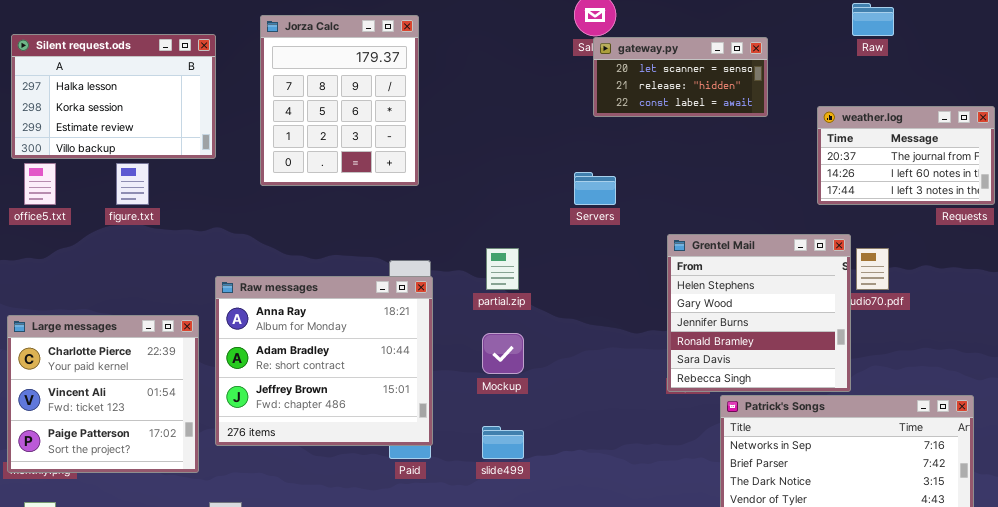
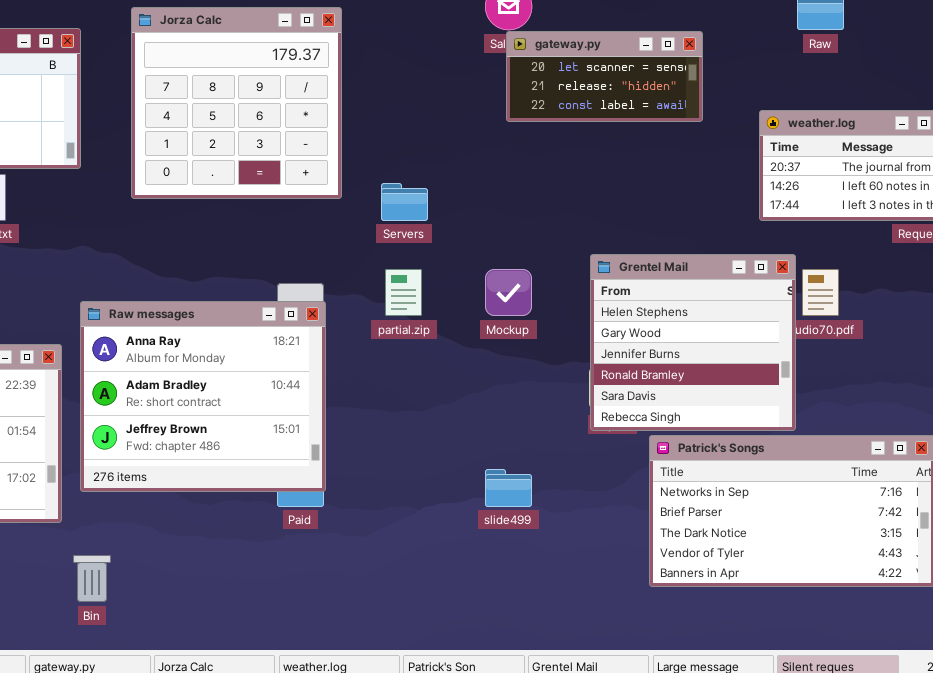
Jorza Calc: [260,15,419,186] -> [131,7,342,199], resized
Servers: [574,172,616,205] -> [381,183,428,221], moved
Mockup: [482,333,524,374] -> [485,269,532,316], moved
slide499: [482,426,524,459] -> [485,469,532,507], moved

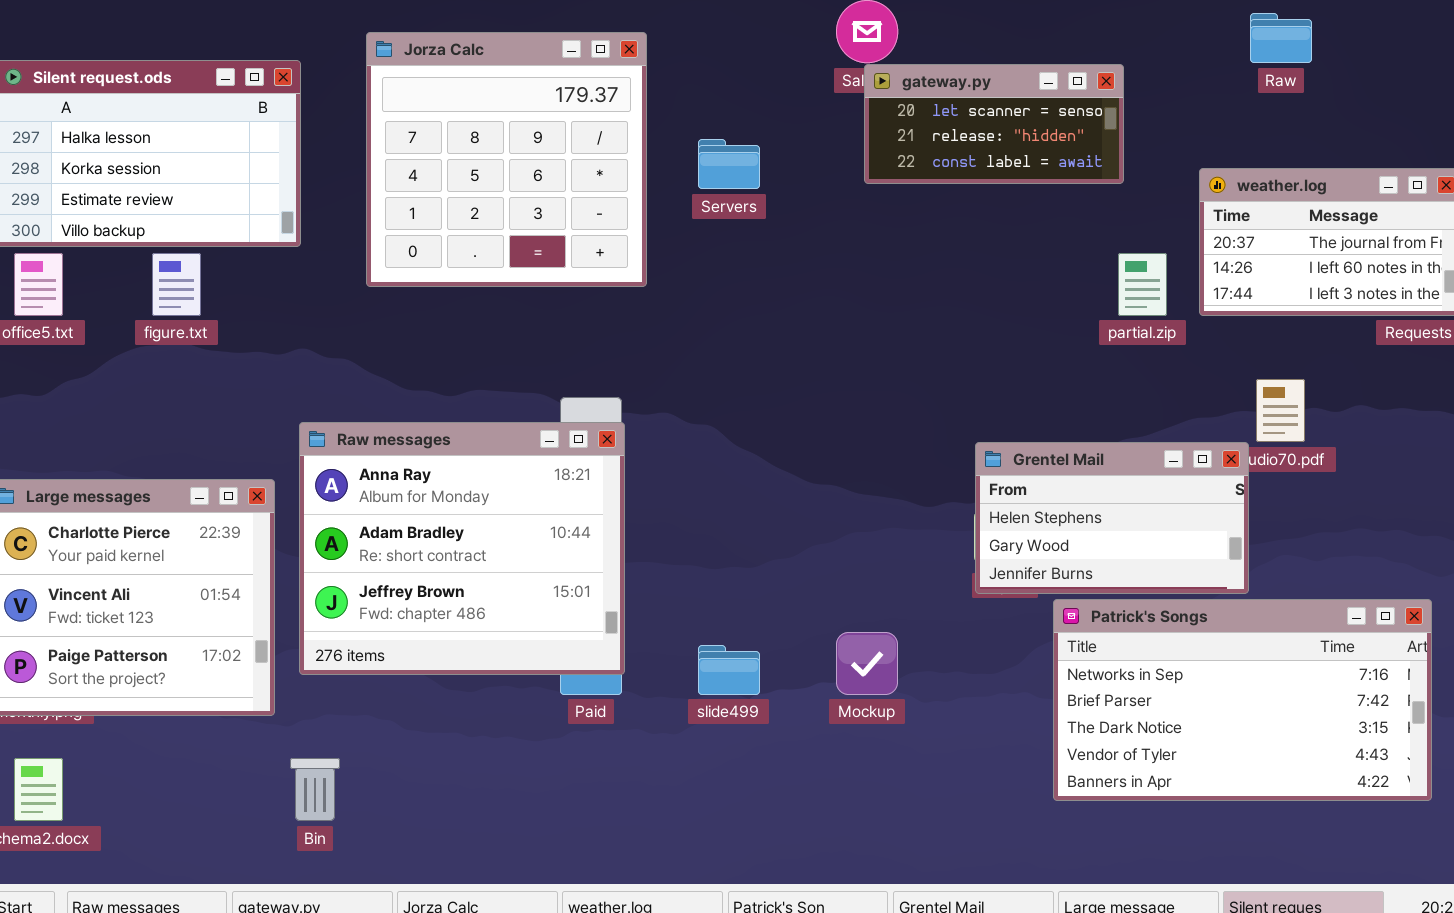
Servers: [381,183,428,221] -> [698,139,760,189], moved
Grentel Mail: [590,254,796,431] -> [975,442,1249,594], resized
partial.zip: [385,269,422,316] -> [1118,253,1167,316], moved
Mockup: [485,269,532,316] -> [836,632,898,695], moved
slide499: [485,469,532,507] -> [698,645,760,695], moved

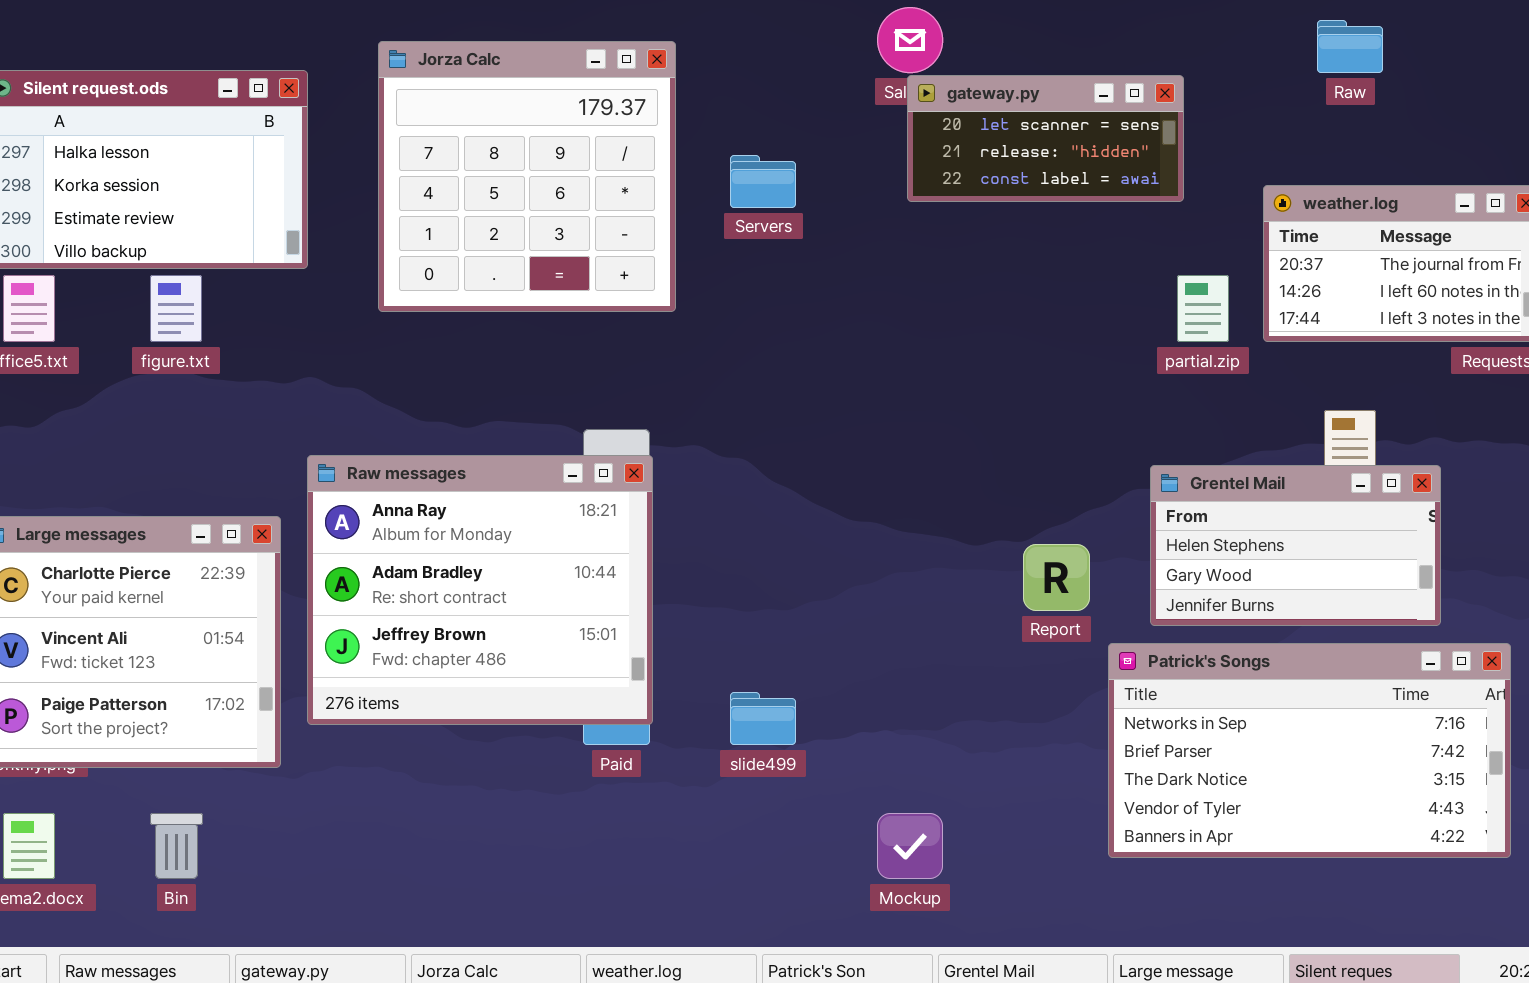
Grentel Mail: [975,442,1249,594] -> [1150,465,1441,626], moved
Mockup: [836,632,898,695] -> [877,813,943,879], moved
Bin: [290,758,340,821] -> [150,813,203,879], moved

